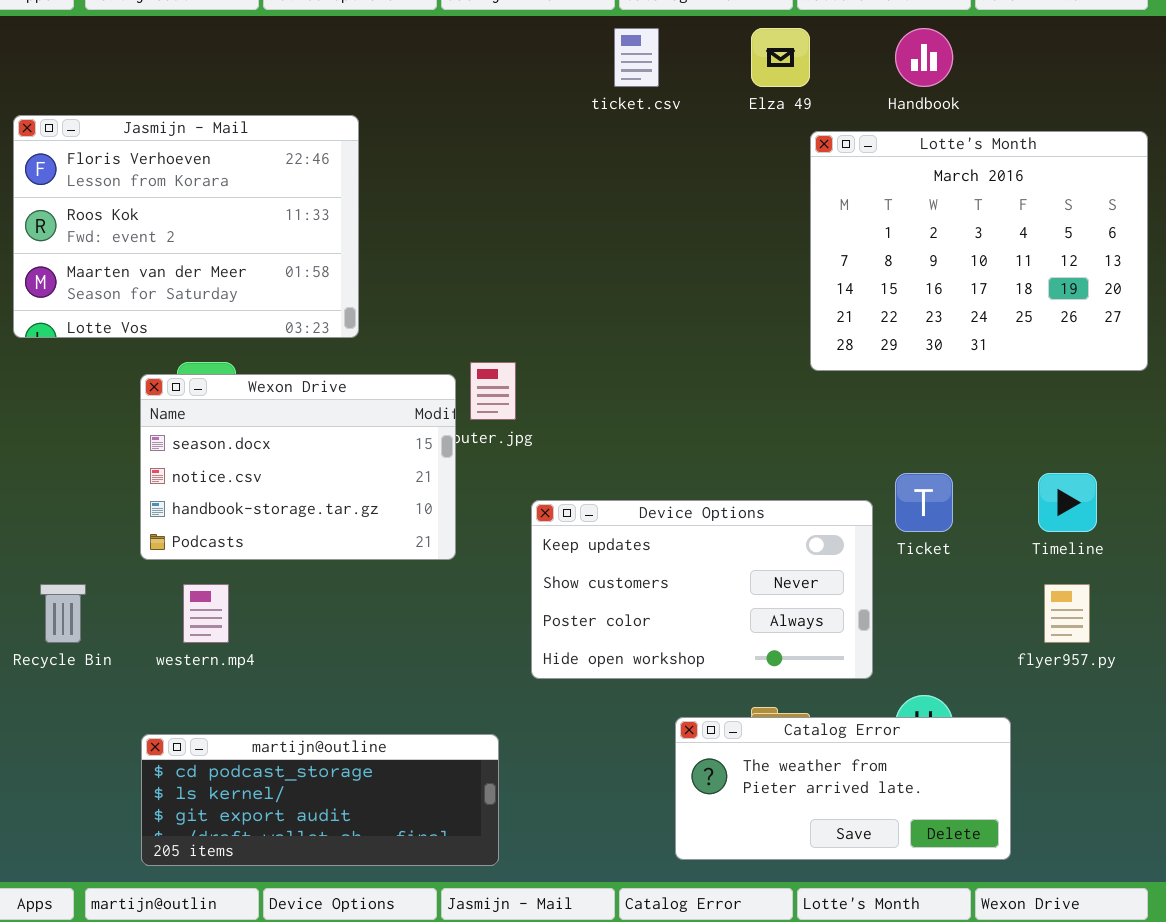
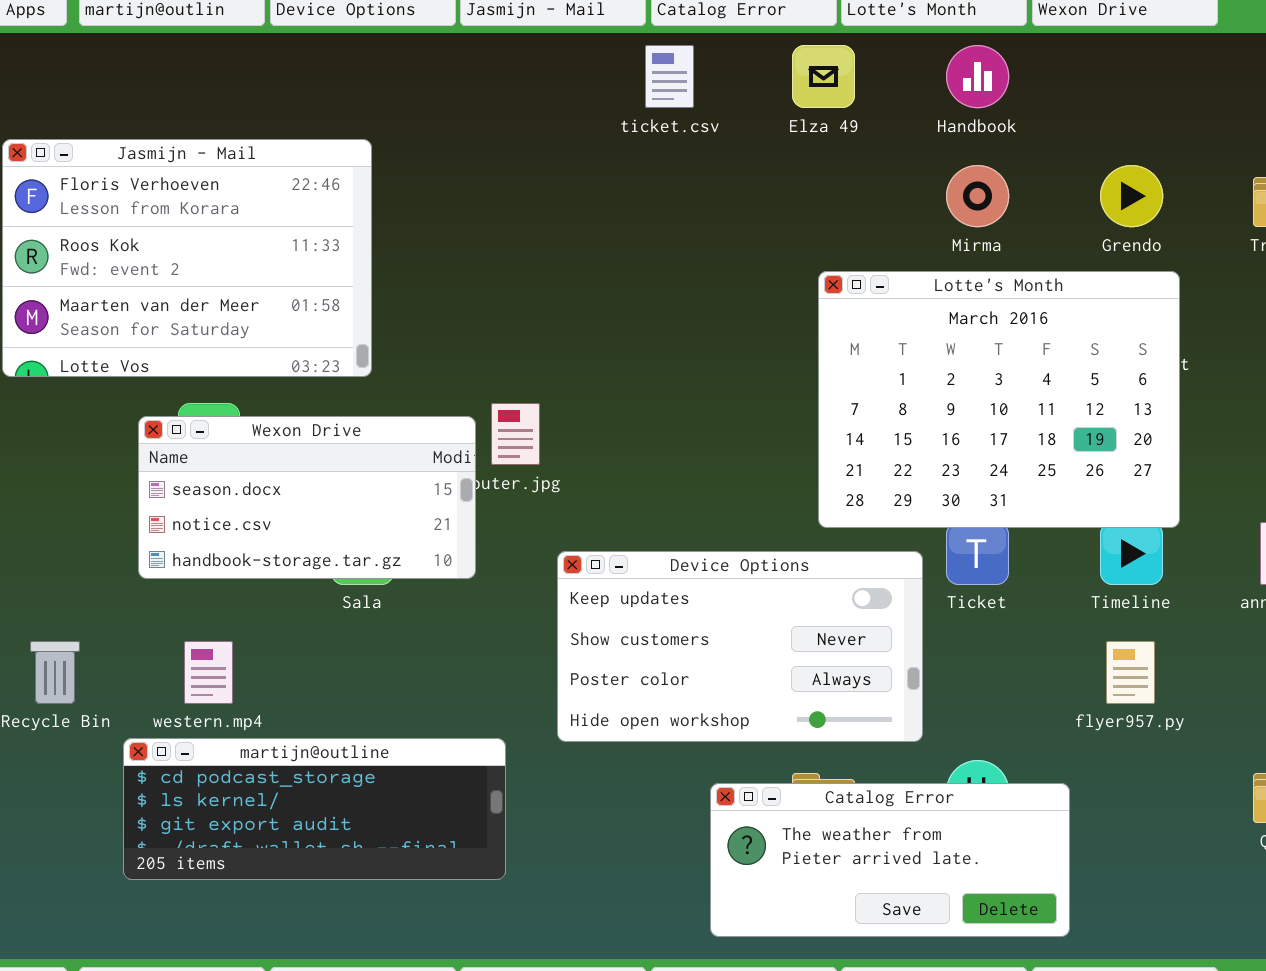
Lotte's Month: [810,131,1148,371] -> [818,271,1180,528], moved
Wexon Drive: [140,374,456,560] -> [138,416,476,579], resized
martijn@outline: [141,734,499,866] -> [123,738,506,880], moved

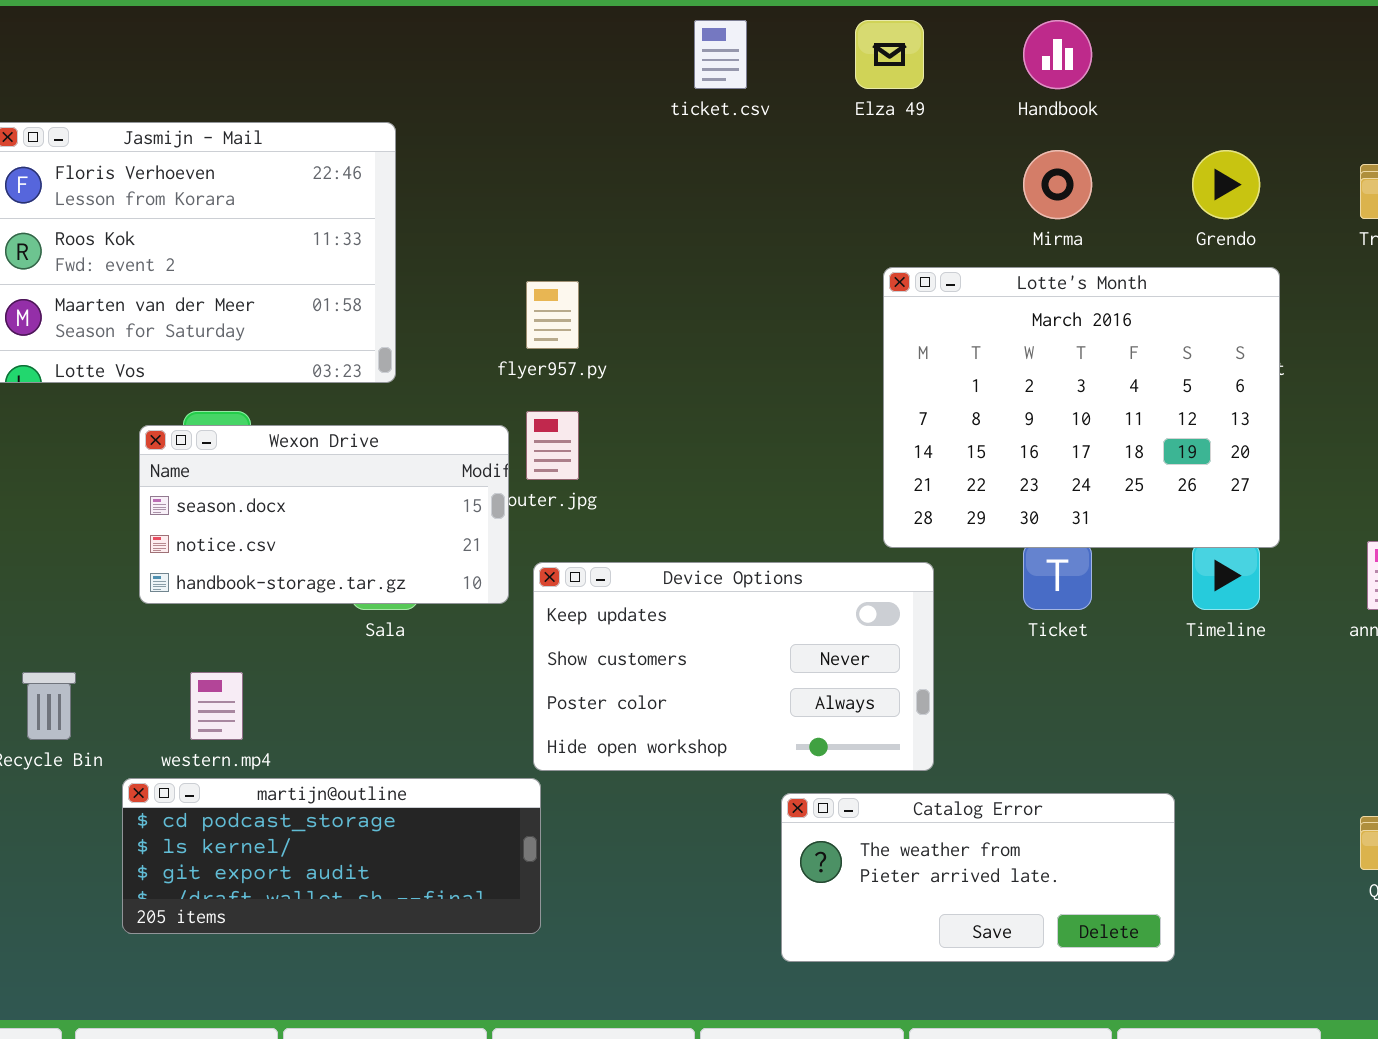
Device Options: [557,551,923,742] -> [533,562,934,771], moved
flyer957.py: [1106,641,1155,704] -> [526,281,579,349], moved
Catalog Error: [710,783,1070,937] -> [781,793,1175,962], moved

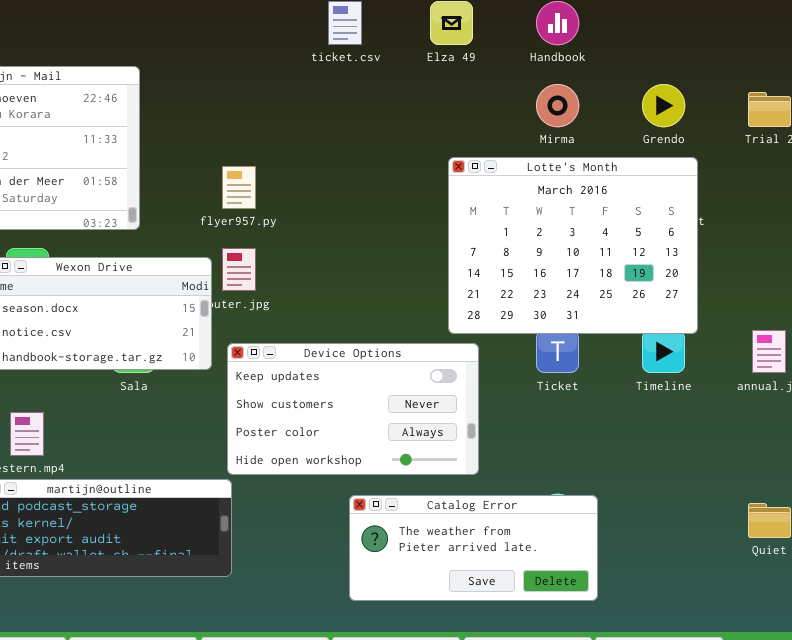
Catalog Error: [781,793,1175,962] -> [349,495,598,601], moved

